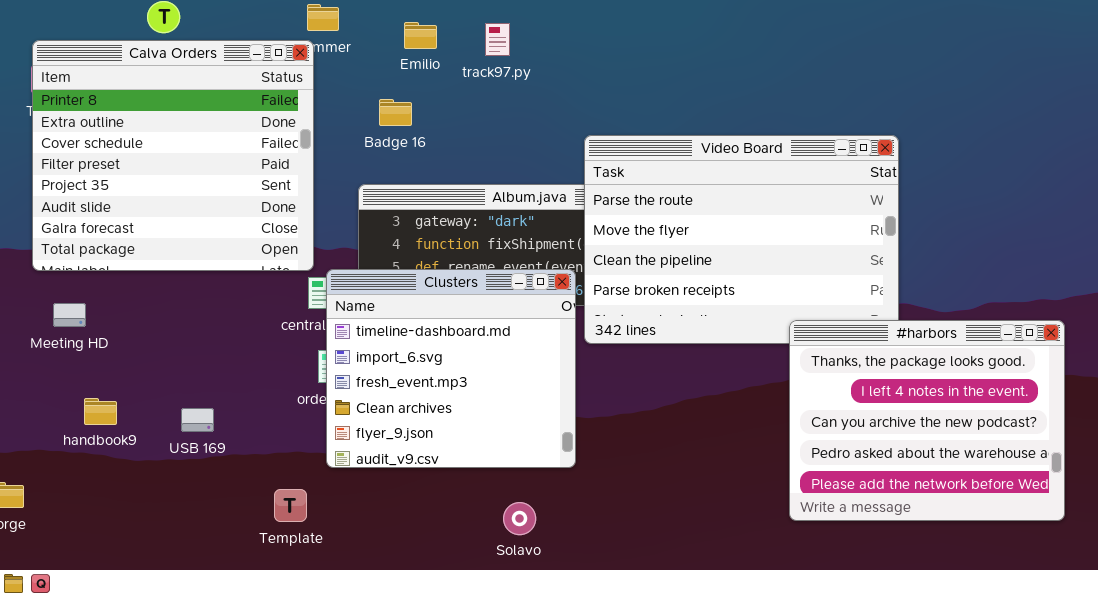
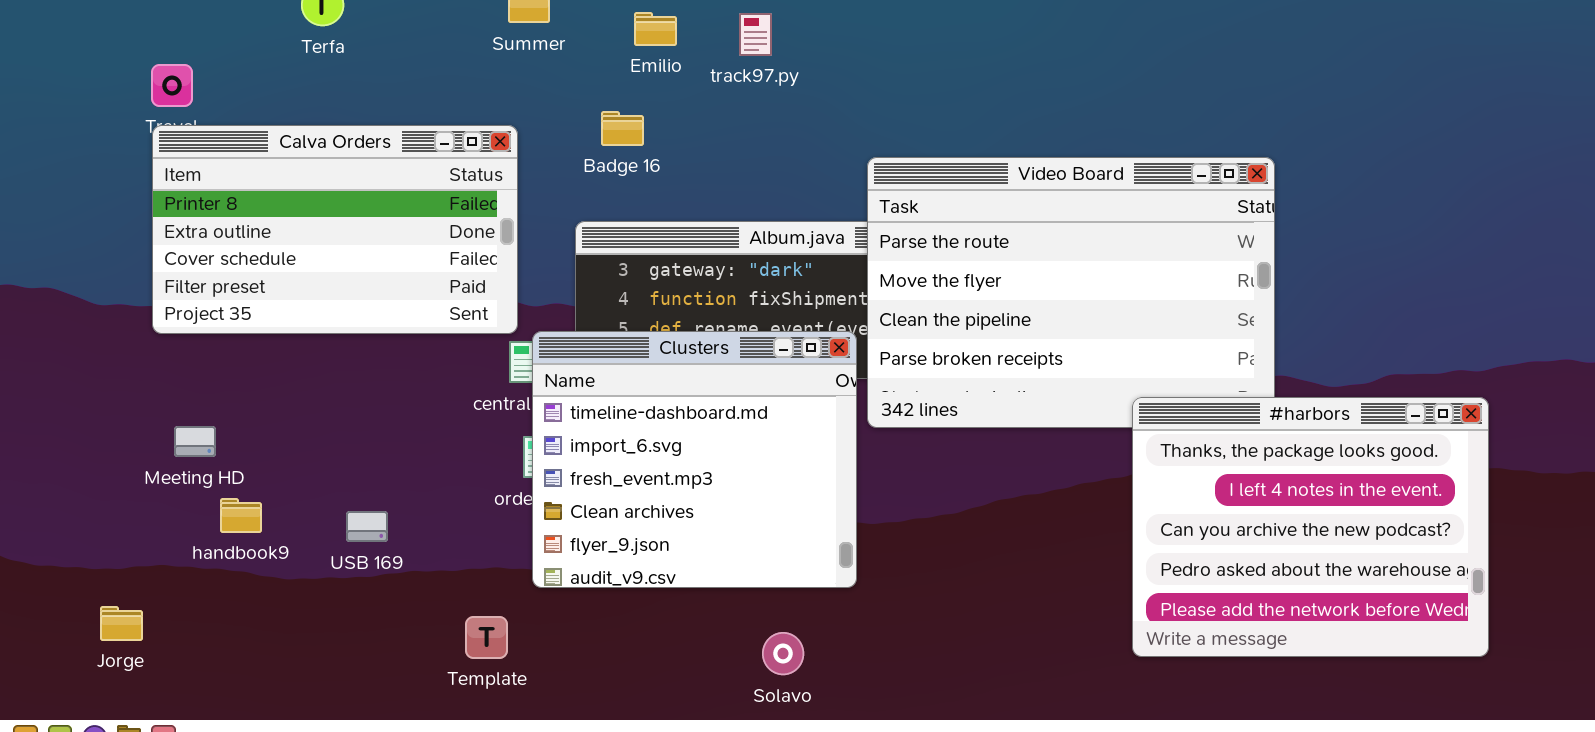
Calva Orders: [32,40,314,271] -> [152,125,518,334], resized
Meeting HD: [53,303,86,327] -> [174,426,216,457], moved

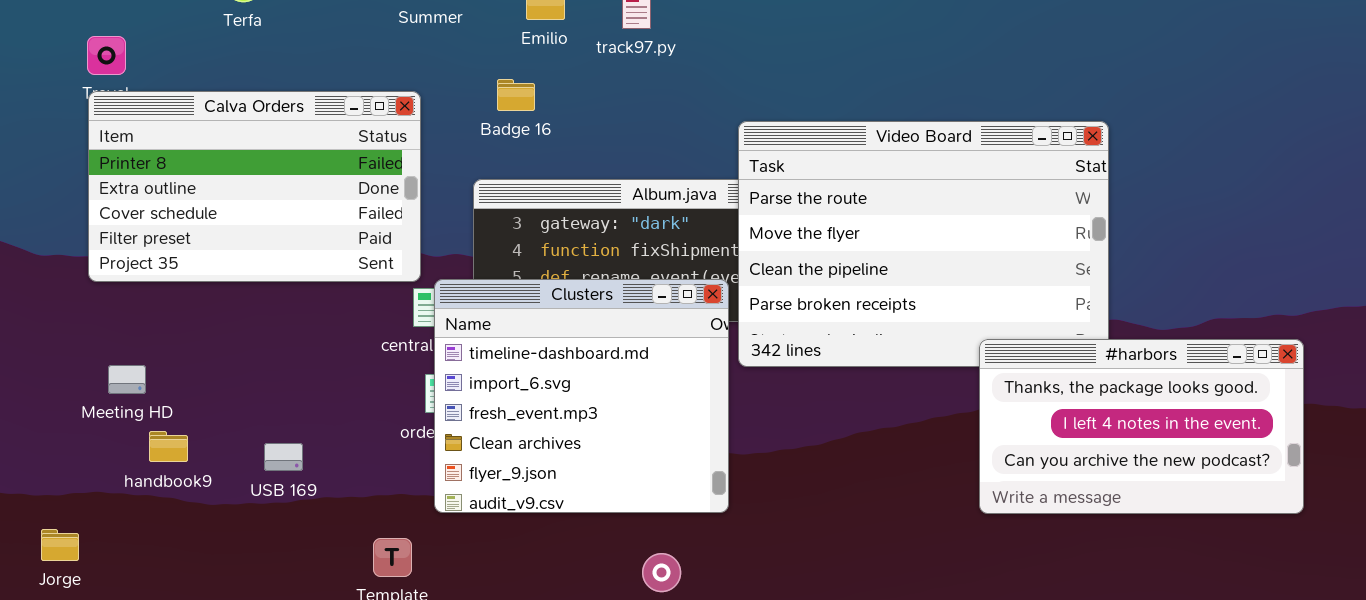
#harbors: [1132,397,1489,657] -> [979,339,1304,514], resized

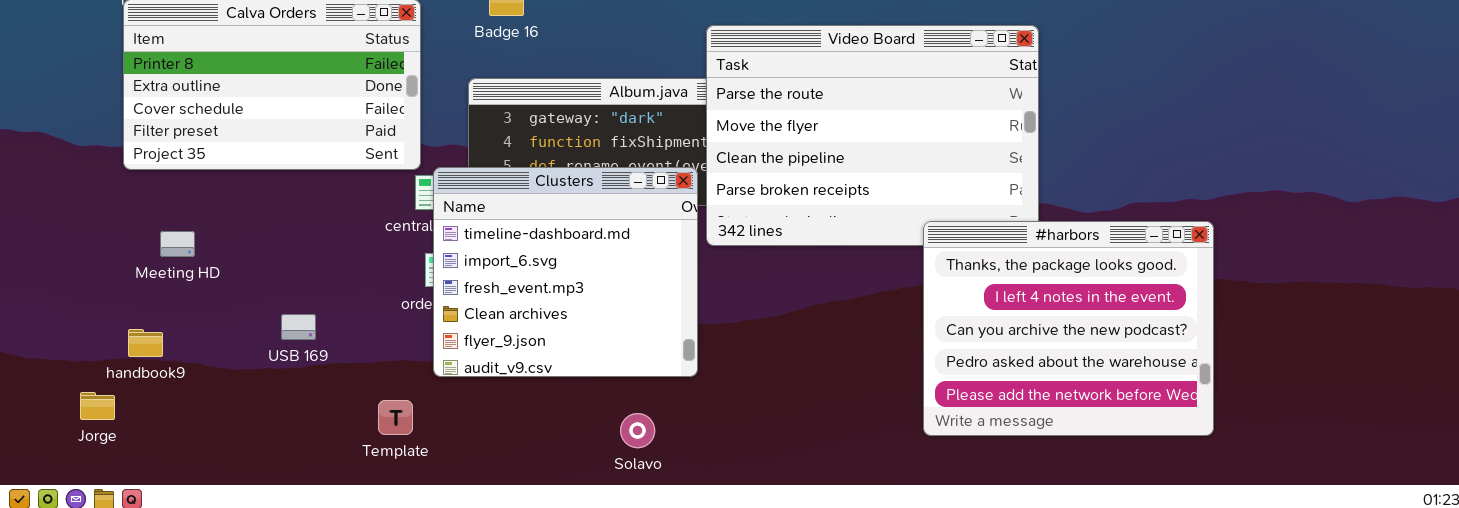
#harbors: [979,339,1304,514] -> [923,221,1214,436], resized
Meeting HD: [108,365,146,394] -> [160,231,195,257], moved
handbook9: [149,431,188,462] -> [128,329,163,357], moved

